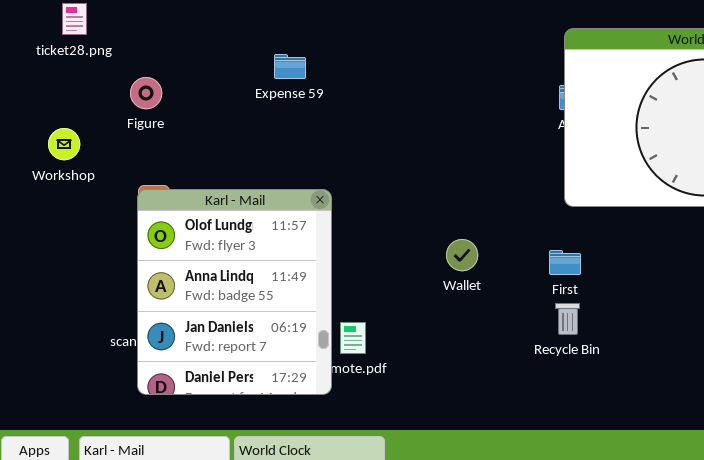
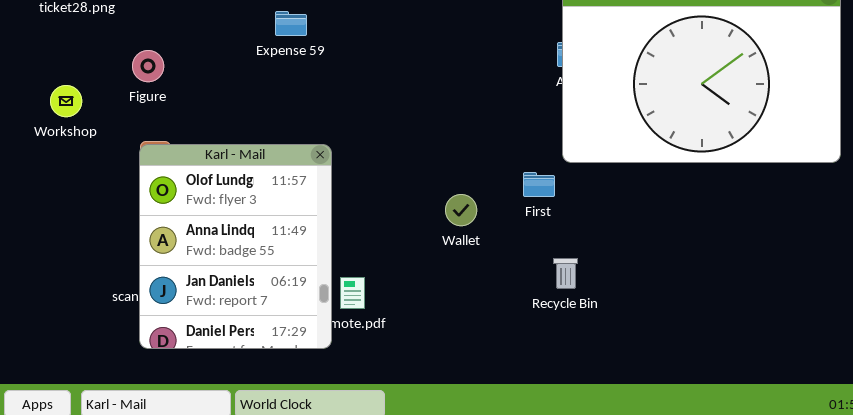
Figure: [130,77,162,109] -> [132,50,164,82], moved
First: [549,250,581,275] -> [523,172,555,197], moved

